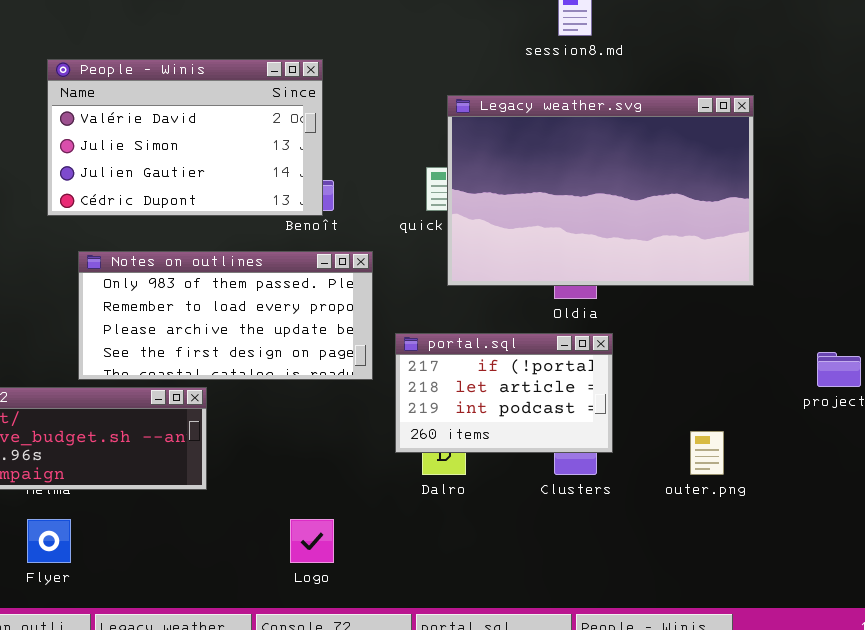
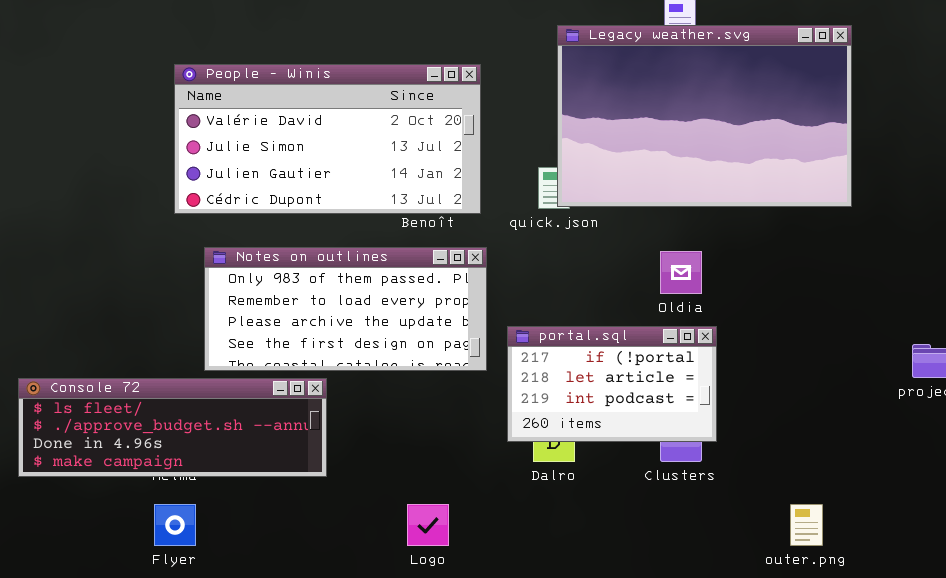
People - Winis: [47,59,323,216] -> [174,64,481,214], resized
Legacy weather.svg: [447,95,754,286] -> [557,25,852,207], moved
outer.png: [690,431,724,475] -> [790,504,823,546], moved

